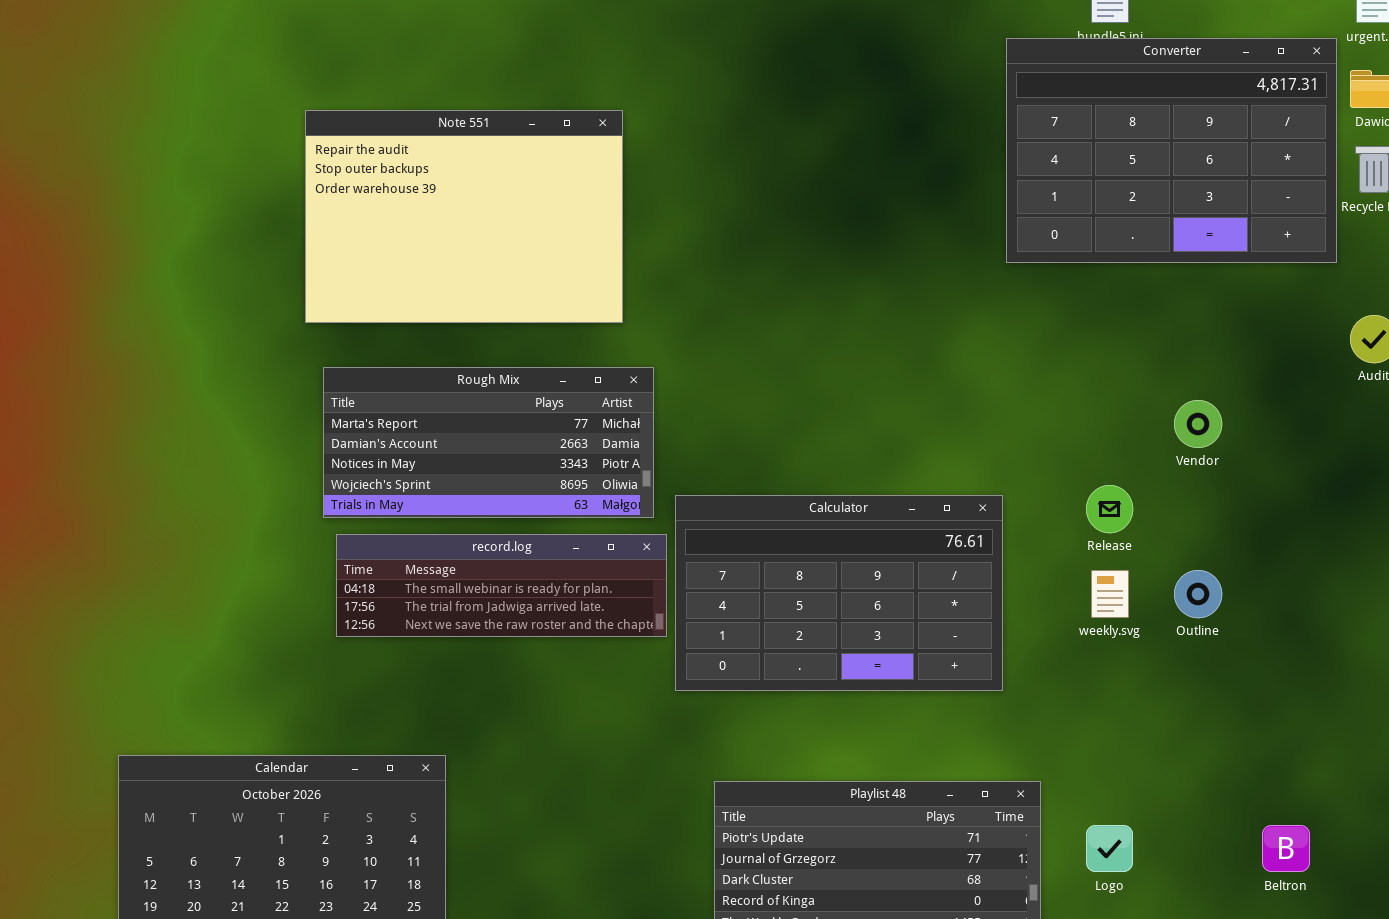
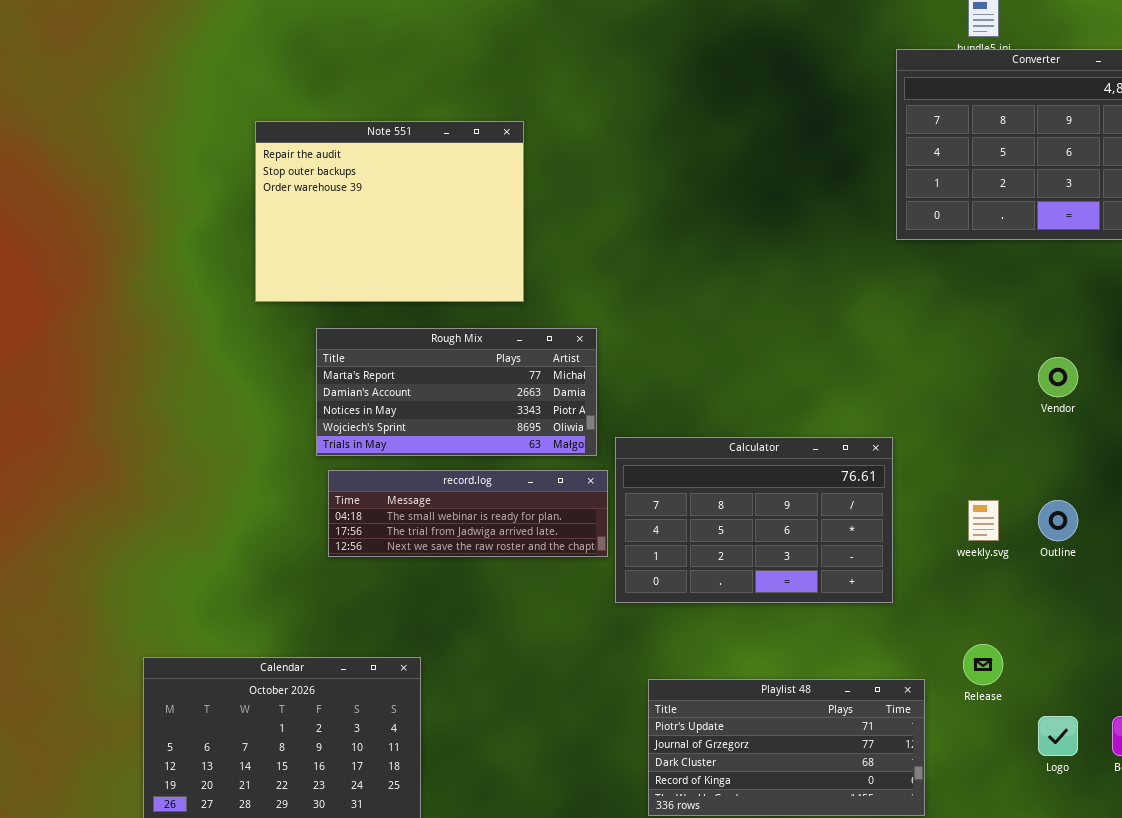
Note 551: [305,110,623,323] -> [255,121,524,302], moved
Release: [1086,485,1133,533] -> [963,644,1003,685], moved
Logo: [1086,825,1133,872] -> [1038,716,1078,756], moved

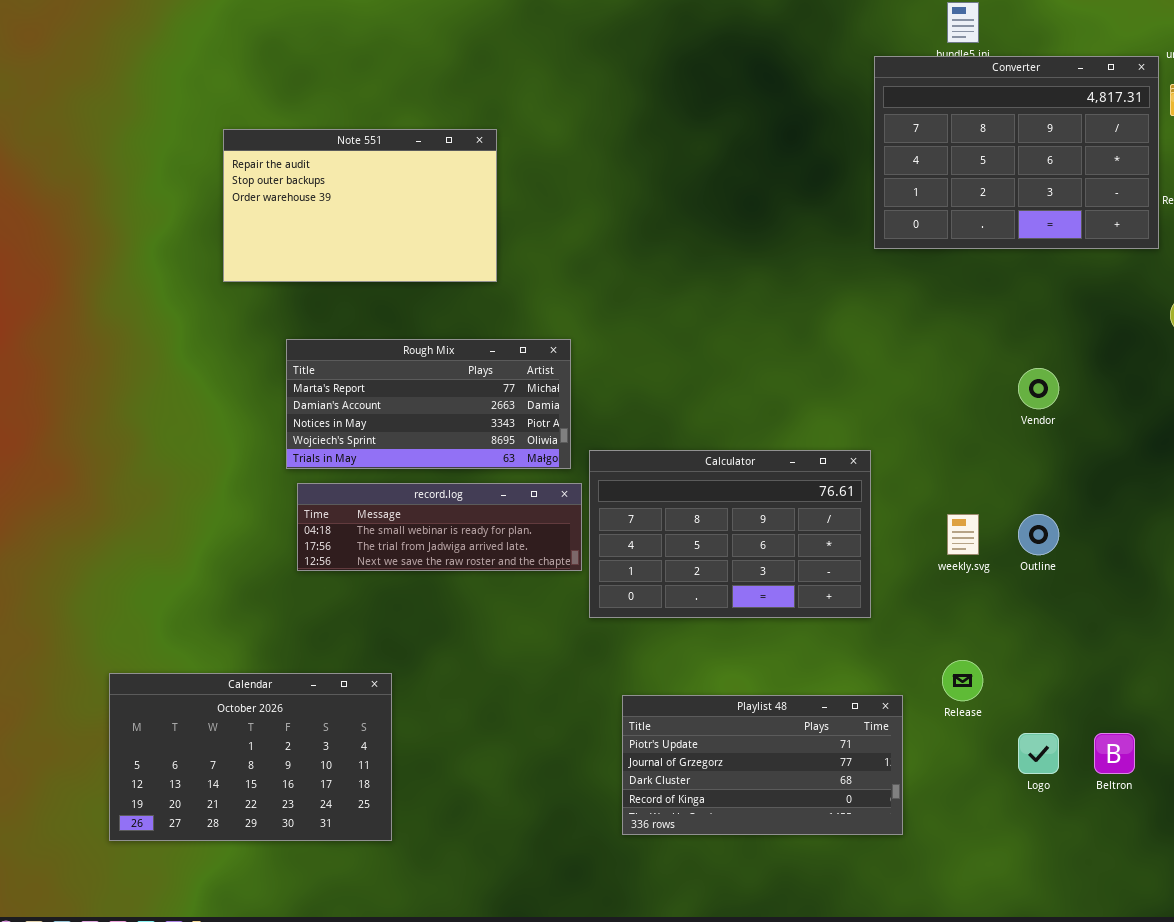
Note 551: [255,121,524,302] -> [223,129,497,282], resized

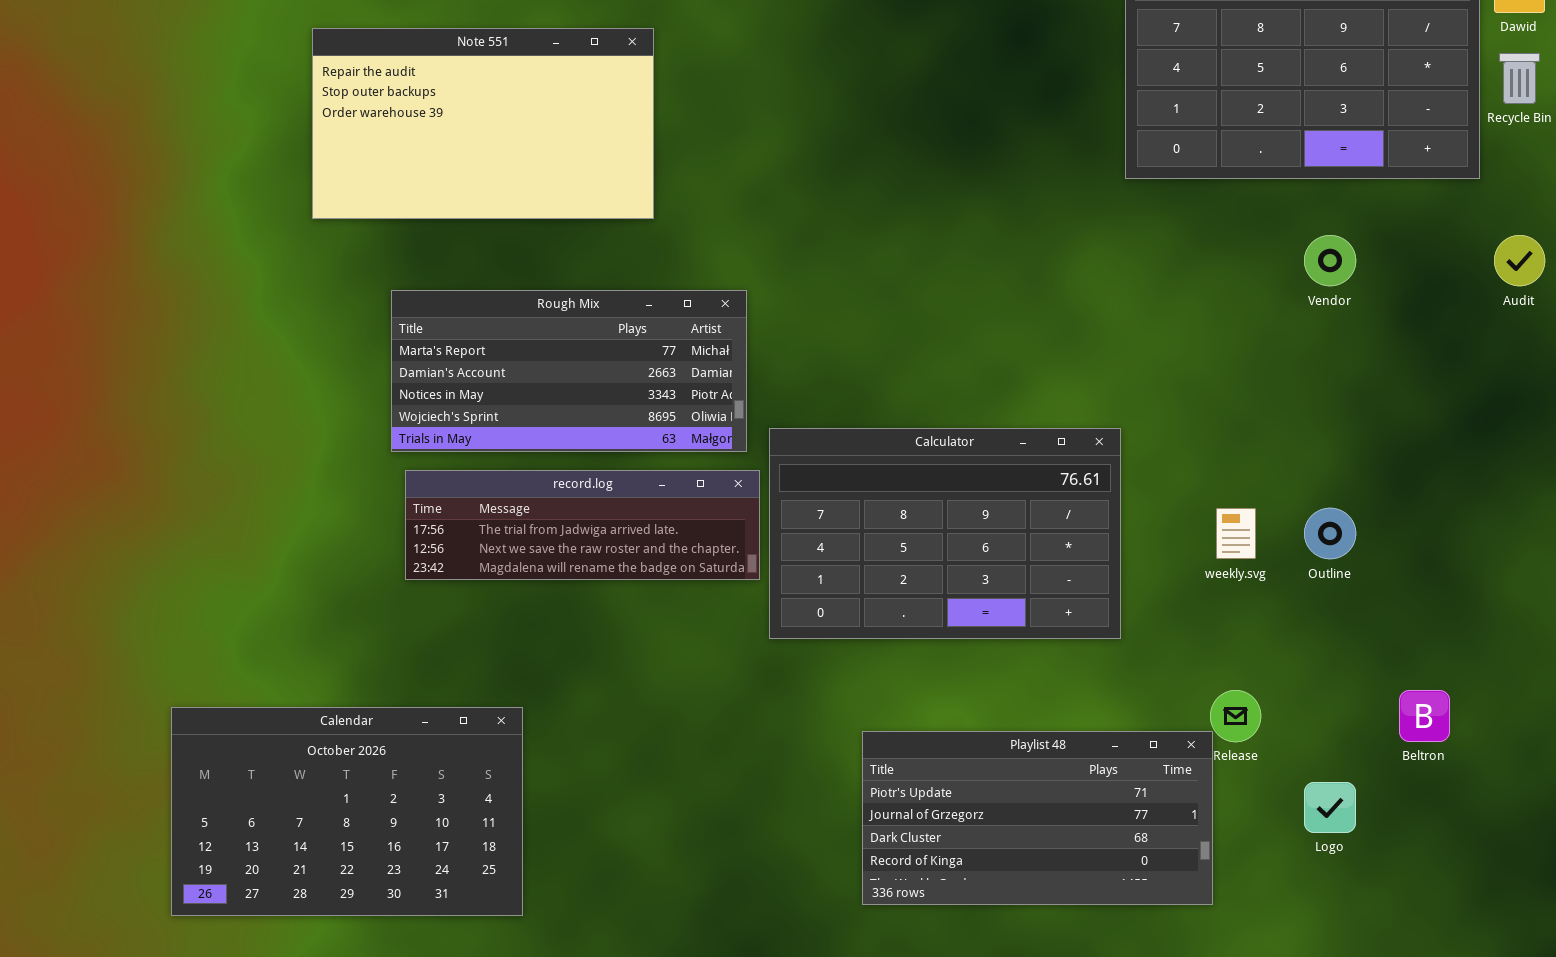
Vendor: [1018,368,1059,409] -> [1304,235,1356,286], moved
record.log: [297,483,582,571] -> [405,470,760,580], scrolled down 1 row
Playlist 48: [622,695,903,835] -> [862,731,1213,905], moved
Beltron: [1094,733,1135,774] -> [1399,690,1450,742], moved

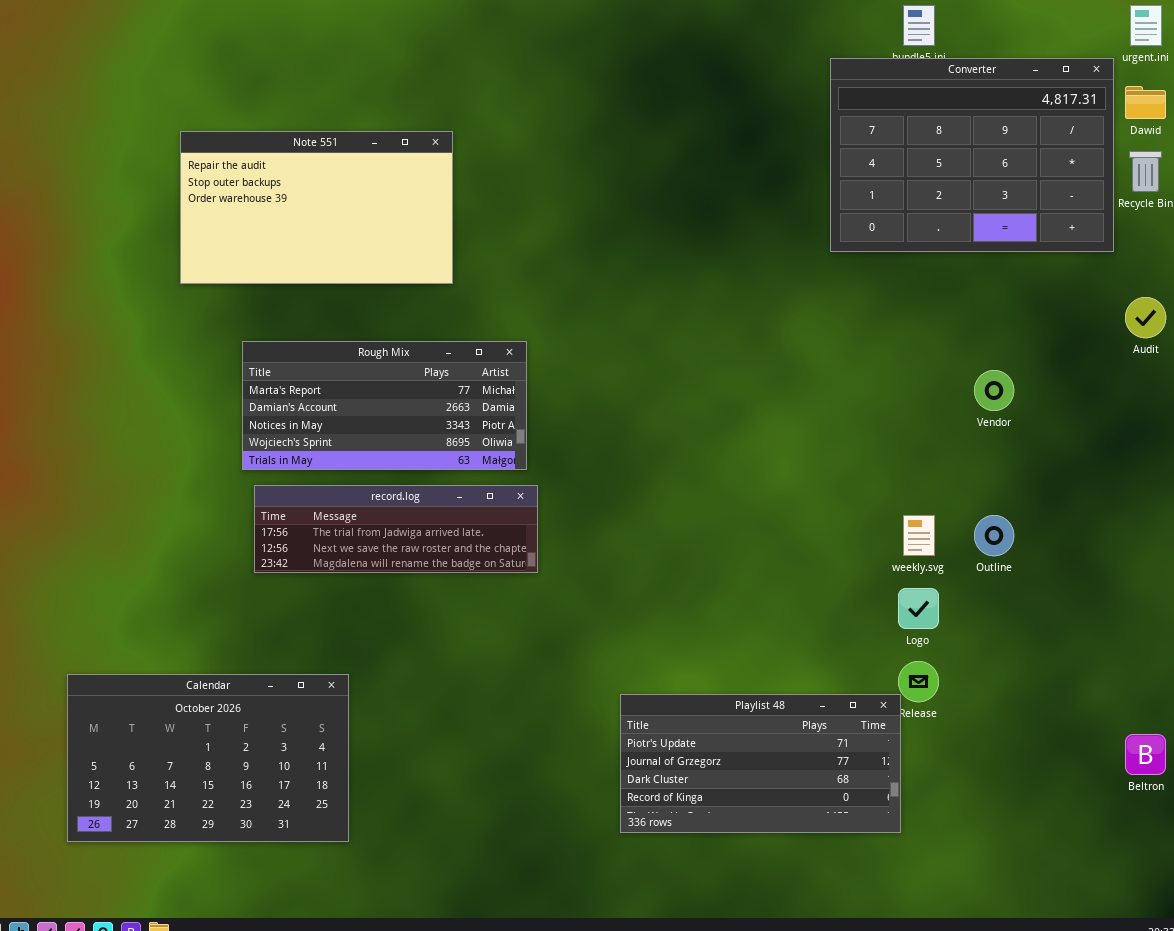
Vendor: [1304,235,1356,286] -> [974,370,1014,411], moved
Calculator: [769,428,1121,639] -> none, closed
Beltron: [1399,690,1450,742] -> [1125,734,1166,775], moved
Logo: [1304,782,1356,833] -> [898,588,939,629], moved

